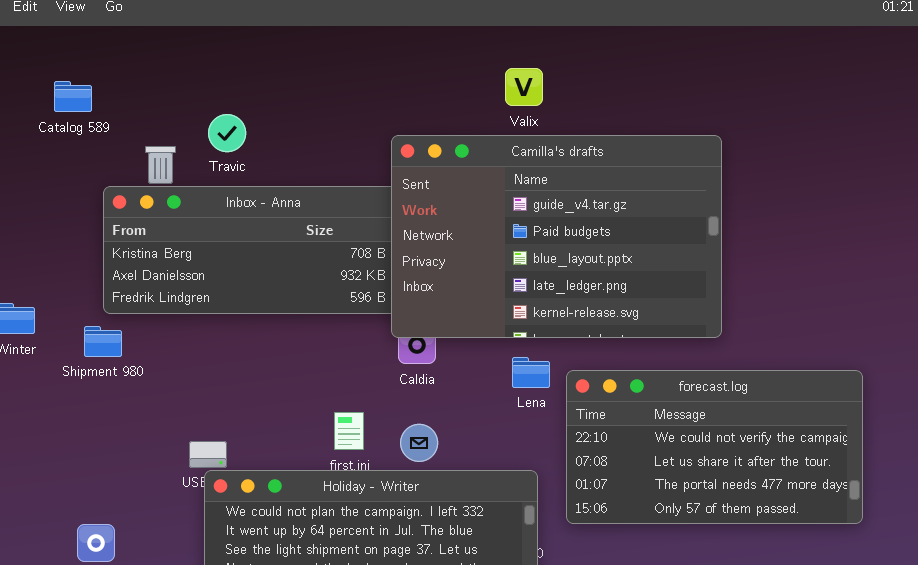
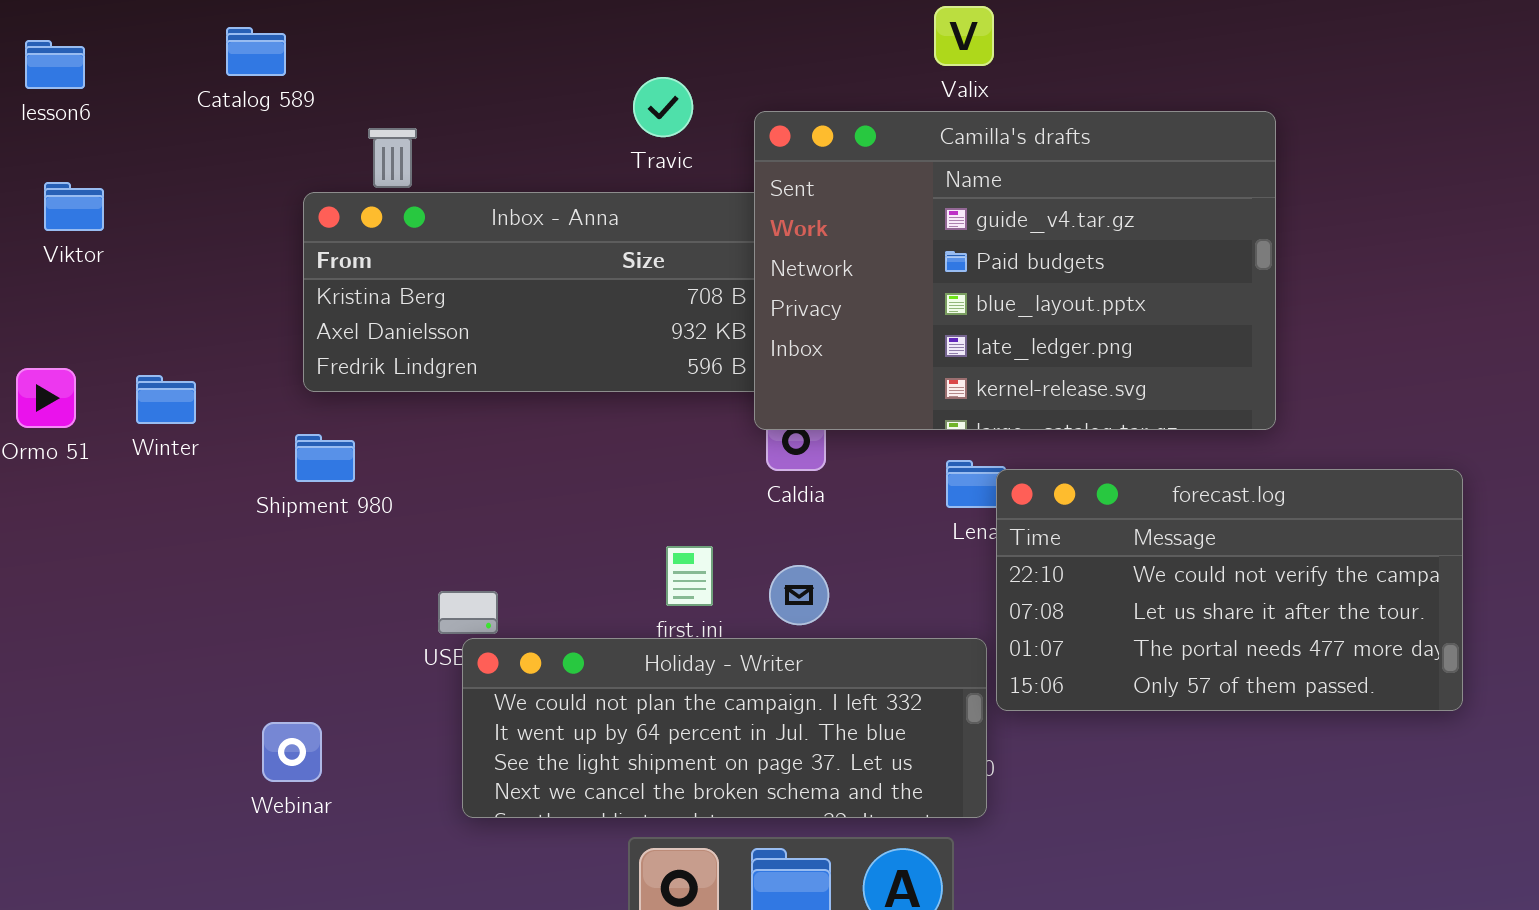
Travic: [208,114,246,152] -> [633,77,693,137], moved
Shipment 980: [84,326,122,357] -> [295,434,355,482], moved
forecast.log: [566,370,863,524] -> [996,469,1463,711], moved

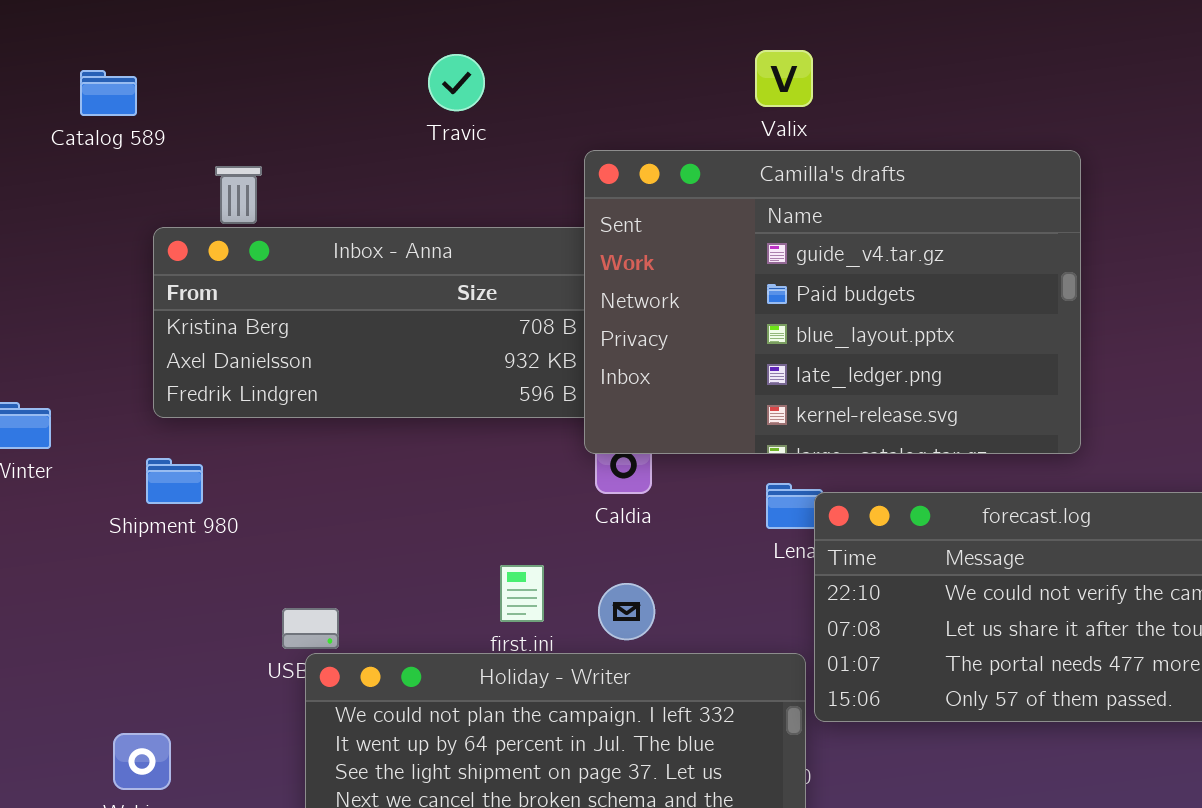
Travic: [633,77,693,137] -> [428,54,485,111], moved

